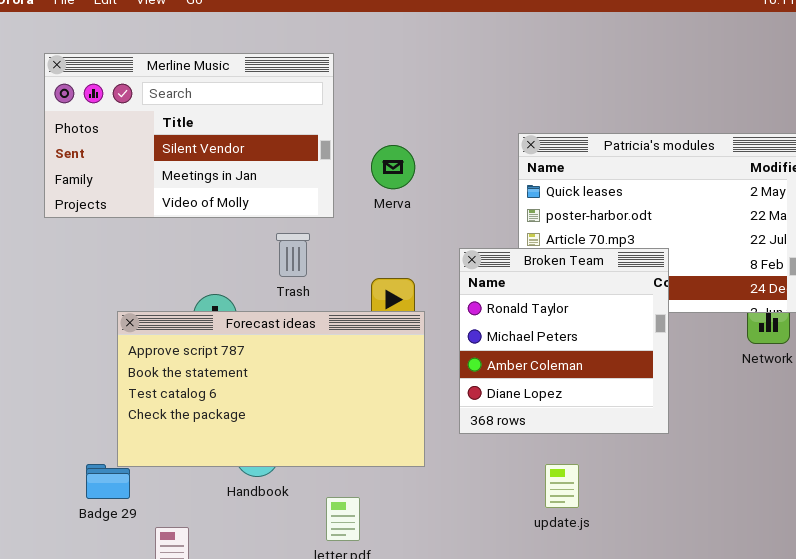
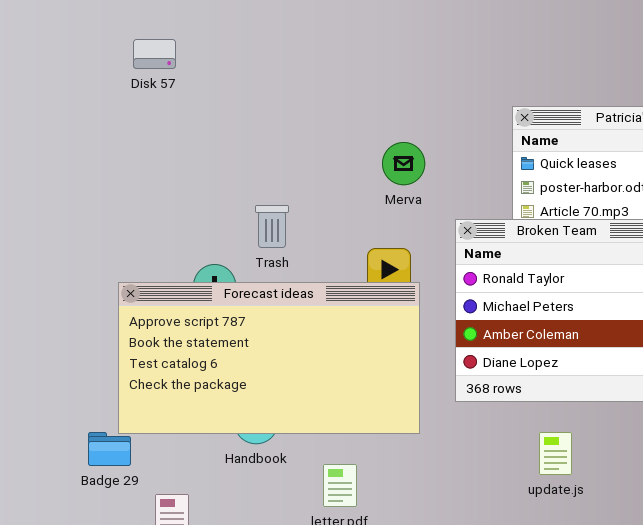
Merline Music: [44,53,334,218] -> none, closed
Merva: [371,145,415,189] -> [382,142,425,185], moved
Trash: [276,233,310,277] -> [255,205,289,248], moved

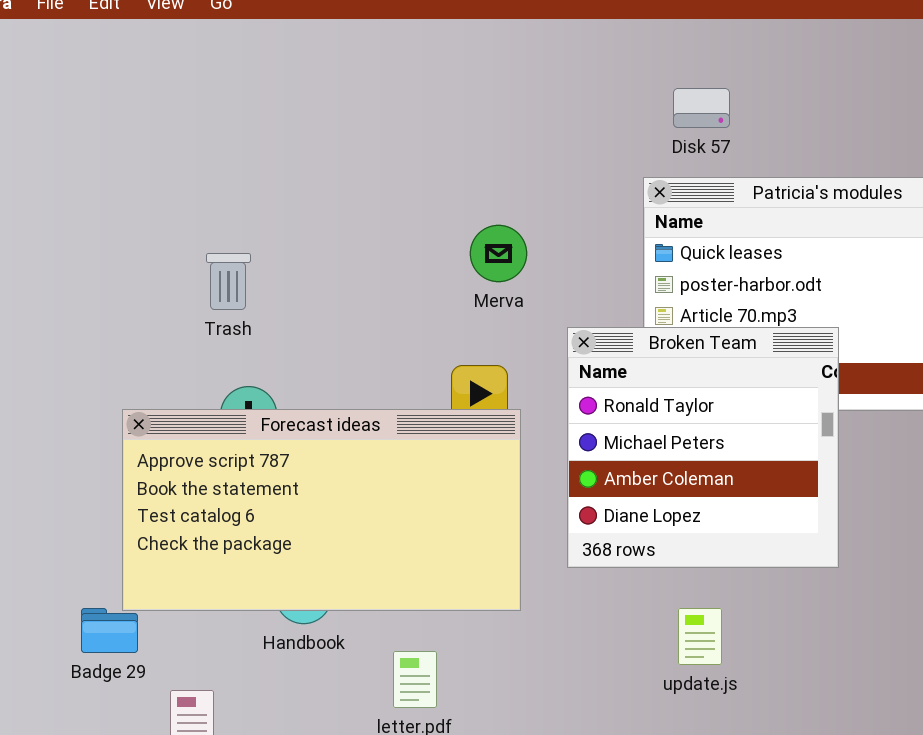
Disk 57: [133,39,176,69] -> [673,88,730,128], moved
Trash: [255,205,289,248] -> [206,253,251,310], moved

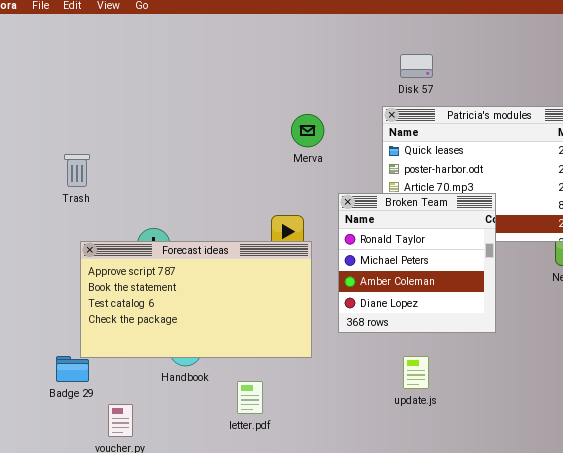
Merva: [470,225,527,282] -> [291,114,324,147], moved
Trash: [206,253,251,310] -> [64,154,90,187], moved

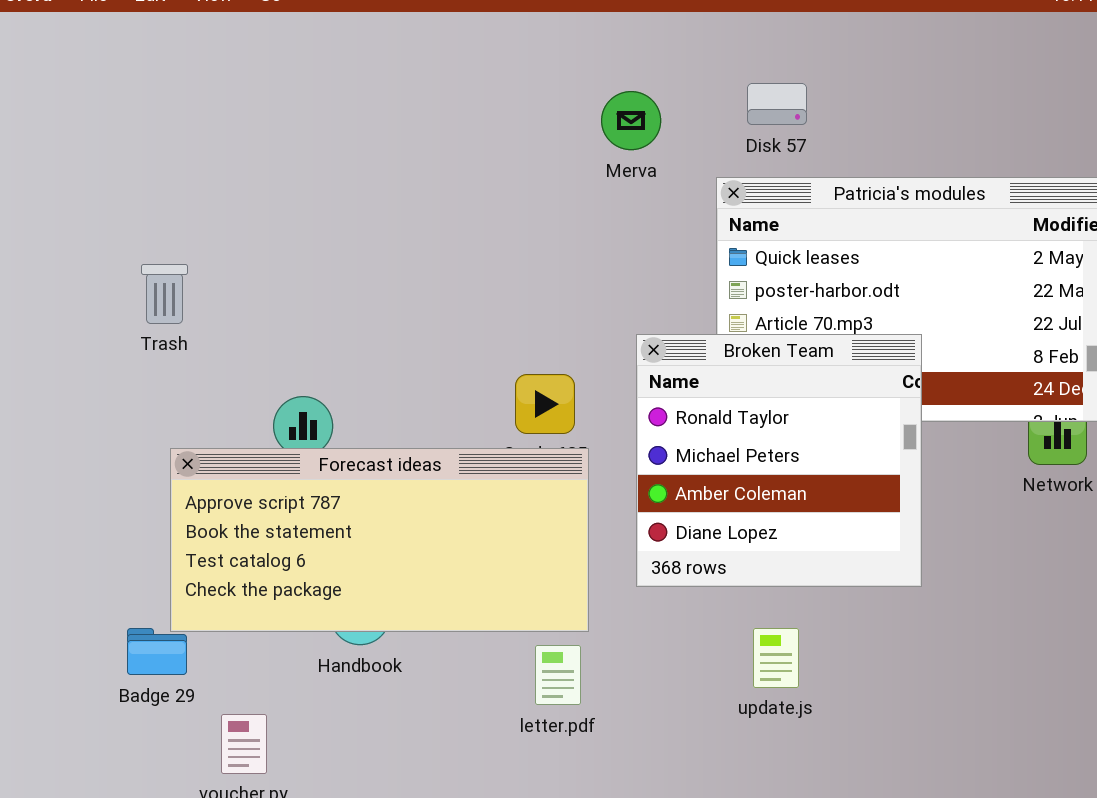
Merva: [291,114,324,147] -> [601,91,661,150], moved
Forecast ideas: [80,241,312,358] -> [170,448,589,632], resized
letter.pdf: [237,381,263,414] -> [535,645,581,705], moved

